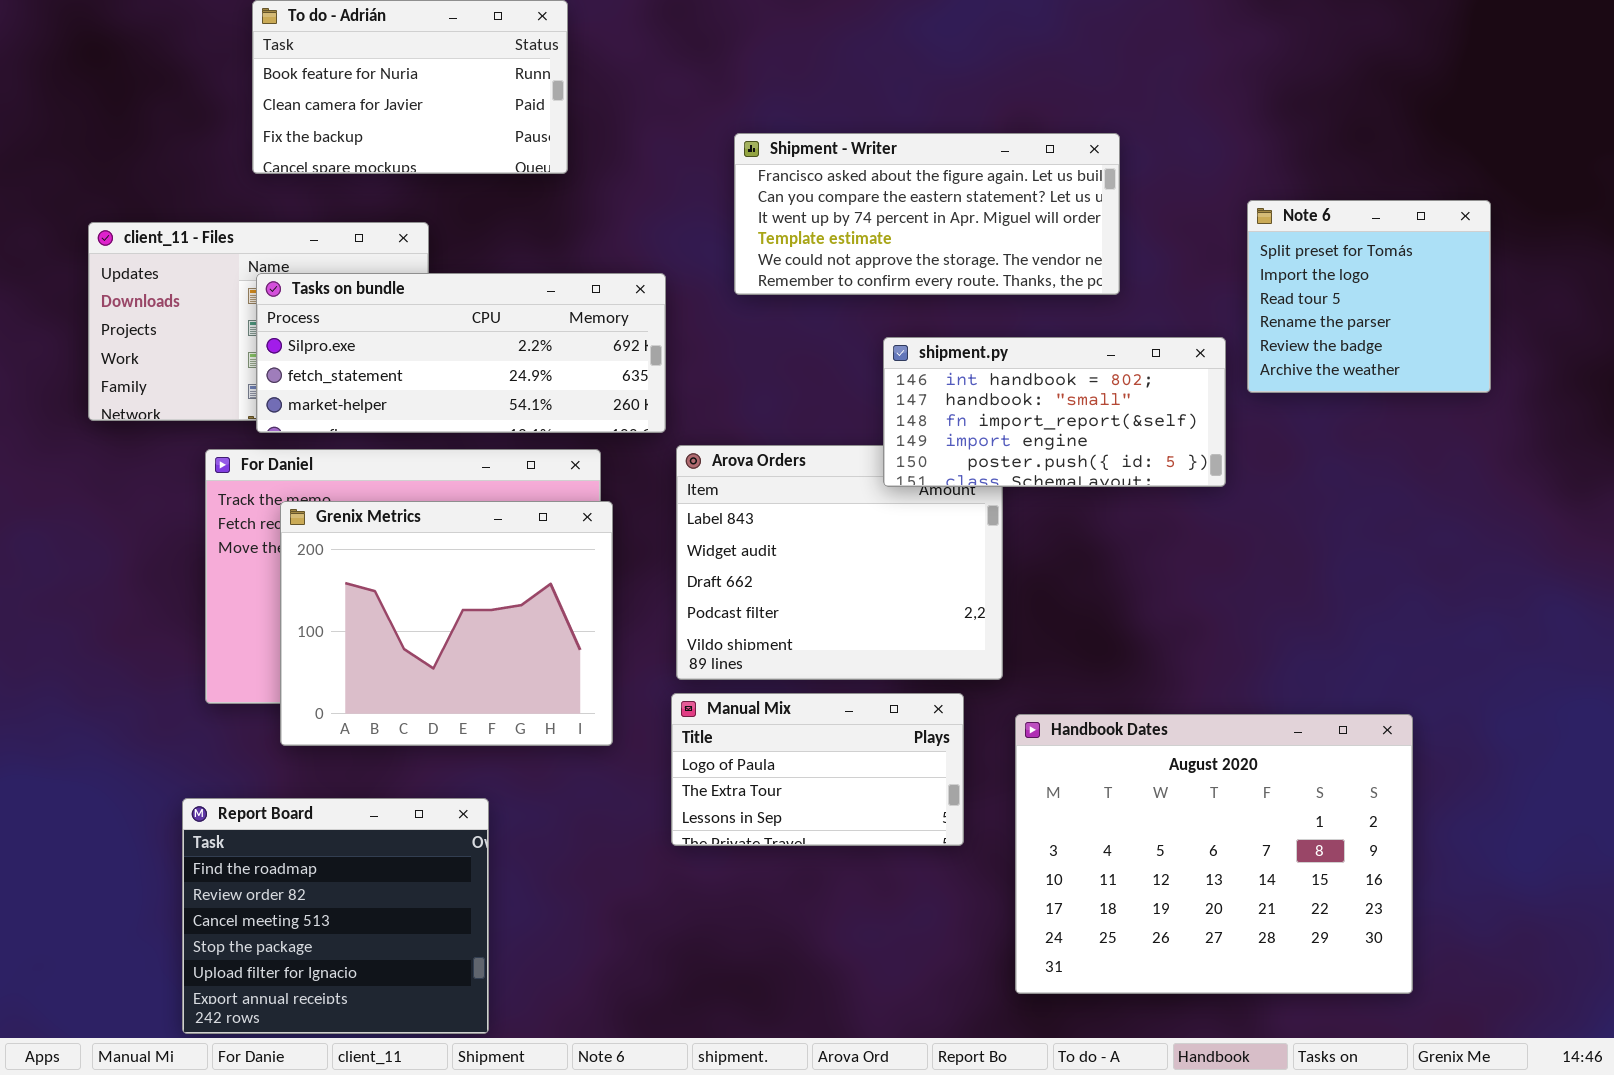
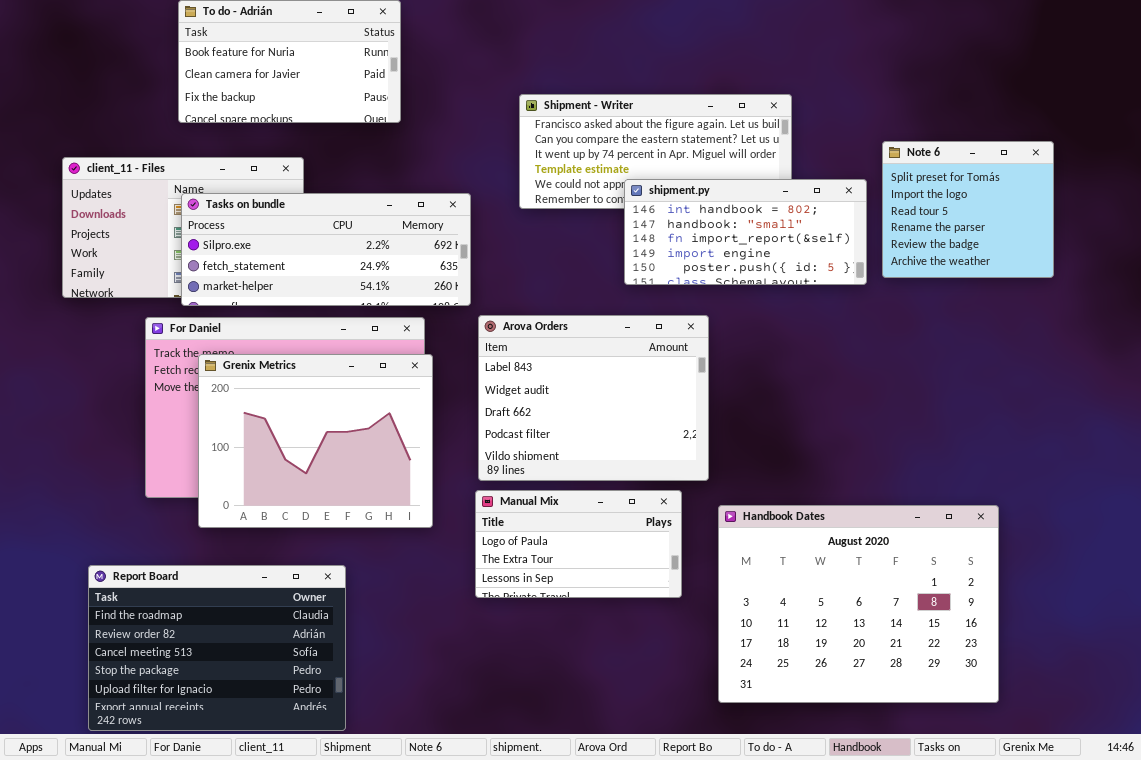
shipment.py: [883,337,1226,487] -> [624,179,867,285], moved
Report Board: [182,798,489,1034] -> [88,565,346,731], resized

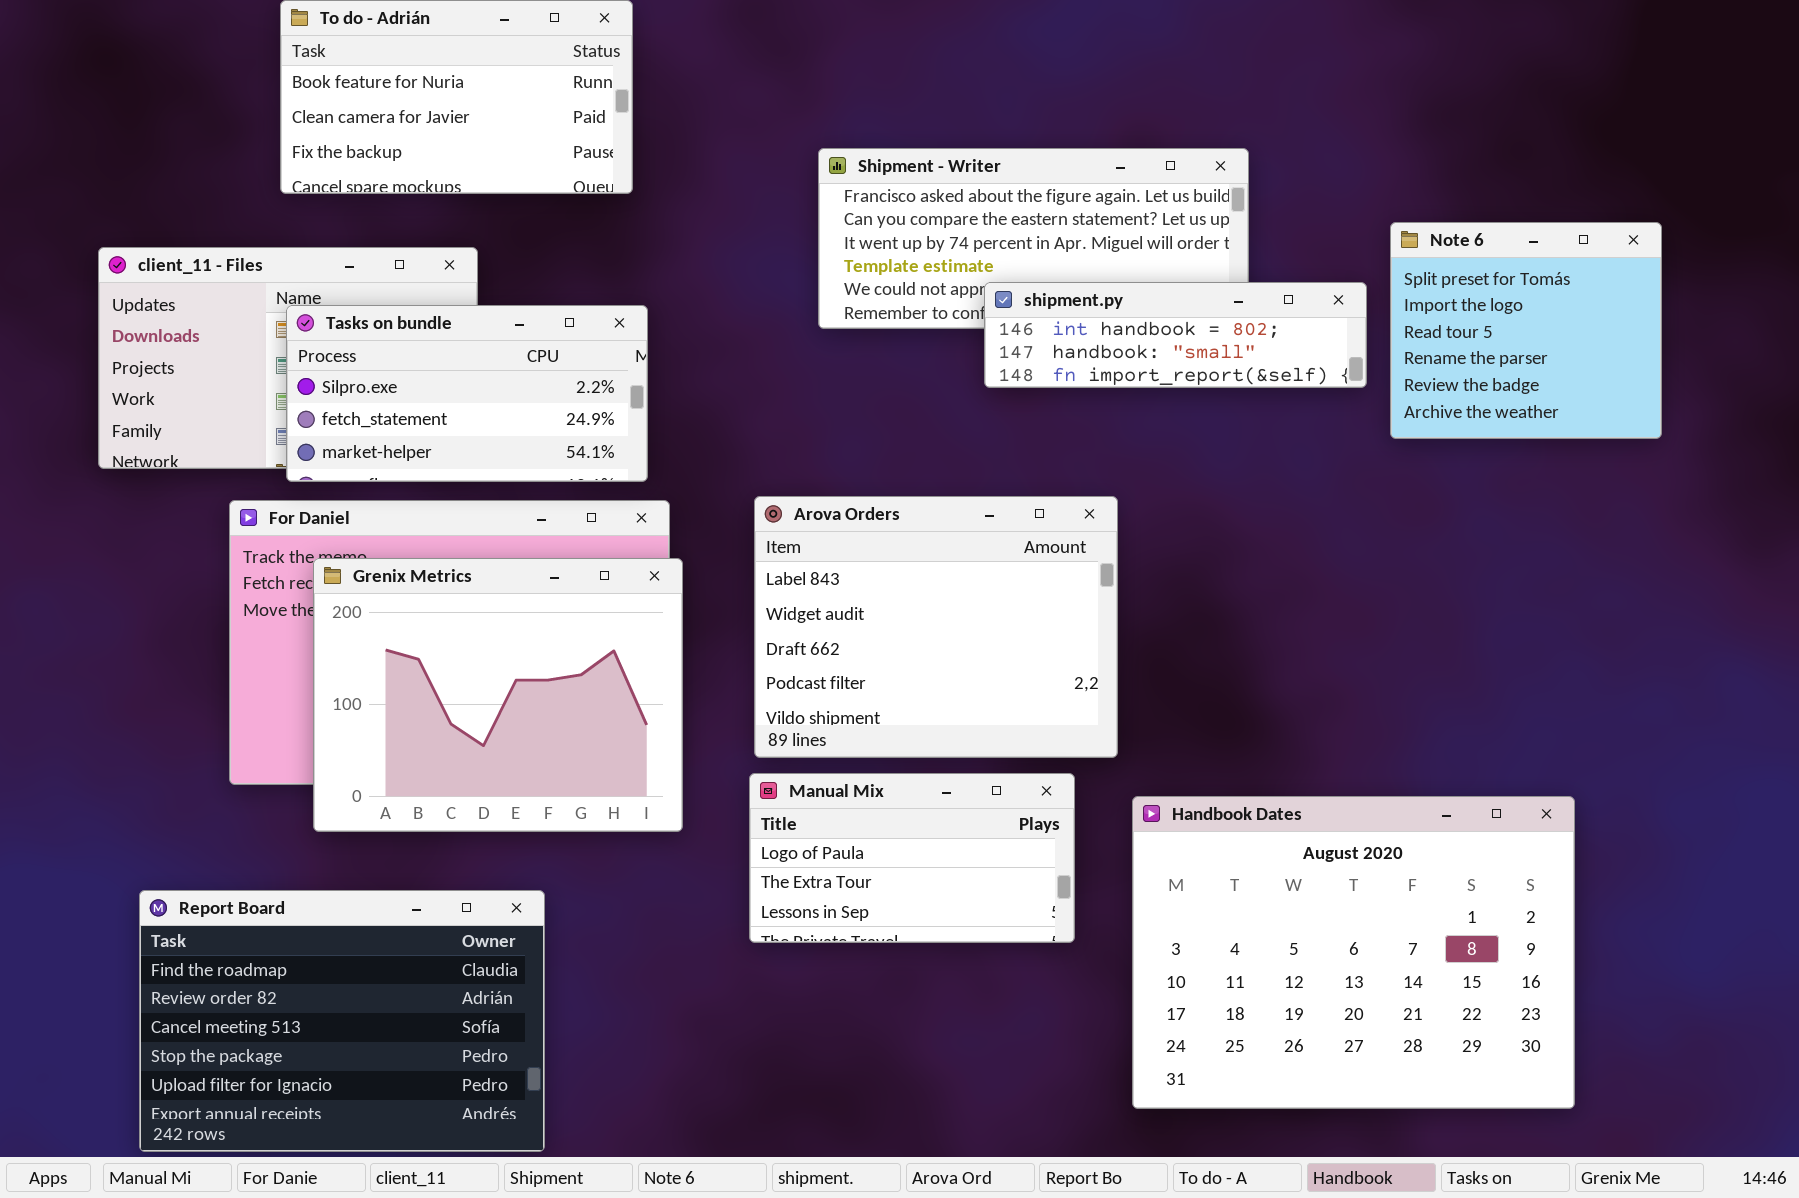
shipment.py: [624,179,867,285] -> [984,282,1367,388], resized
Tasks on bundle: [181,193,471,306] -> [286,305,648,482], resized

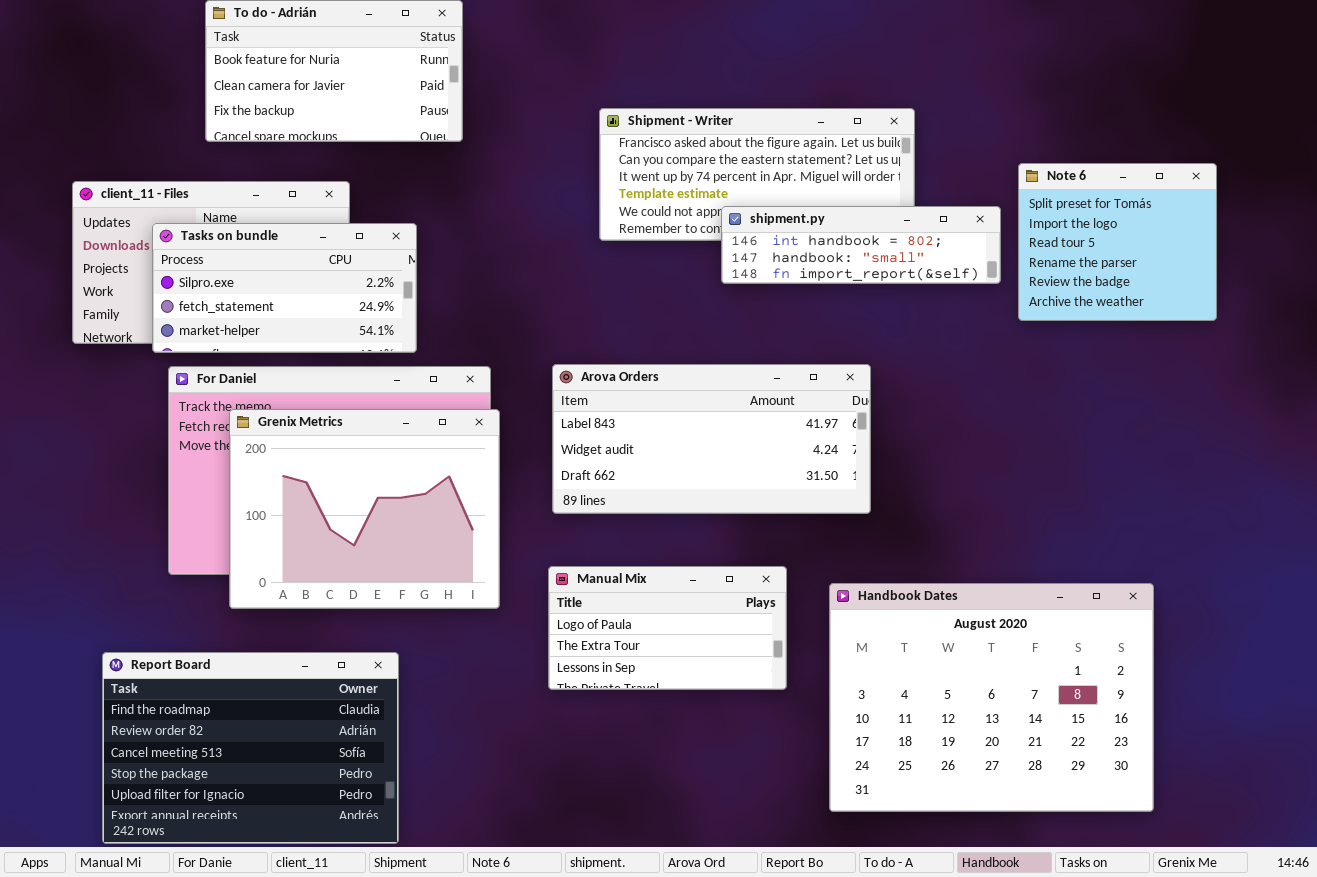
Tasks on bundle: [286,305,648,482] -> [152,223,417,353], moved
Arova Orders: [754,496,1118,758] -> [552,364,871,514], resized

